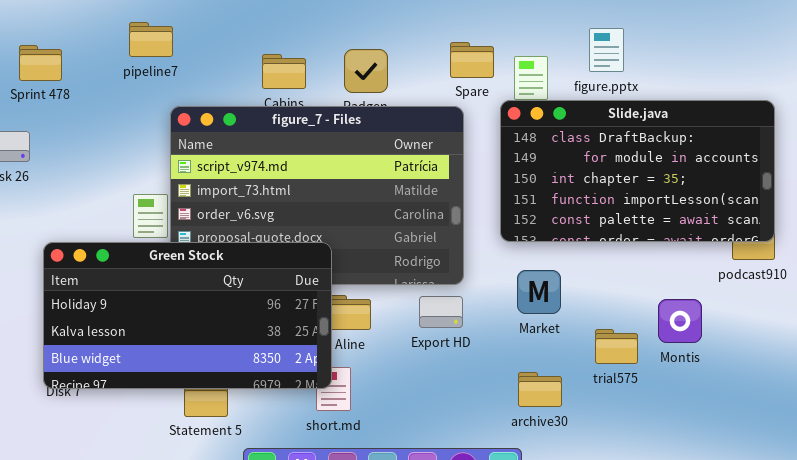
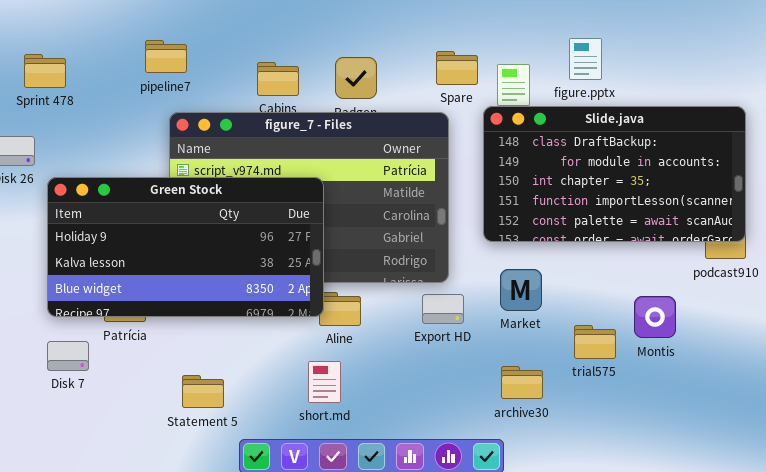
pipeline7: [129,22,173,57] -> [145,40,187,73], moved
Green Stock: [43,242,332,389] -> [47,177,324,317], moved
Export HD: [419,296,463,328] -> [422,294,464,324], moved

